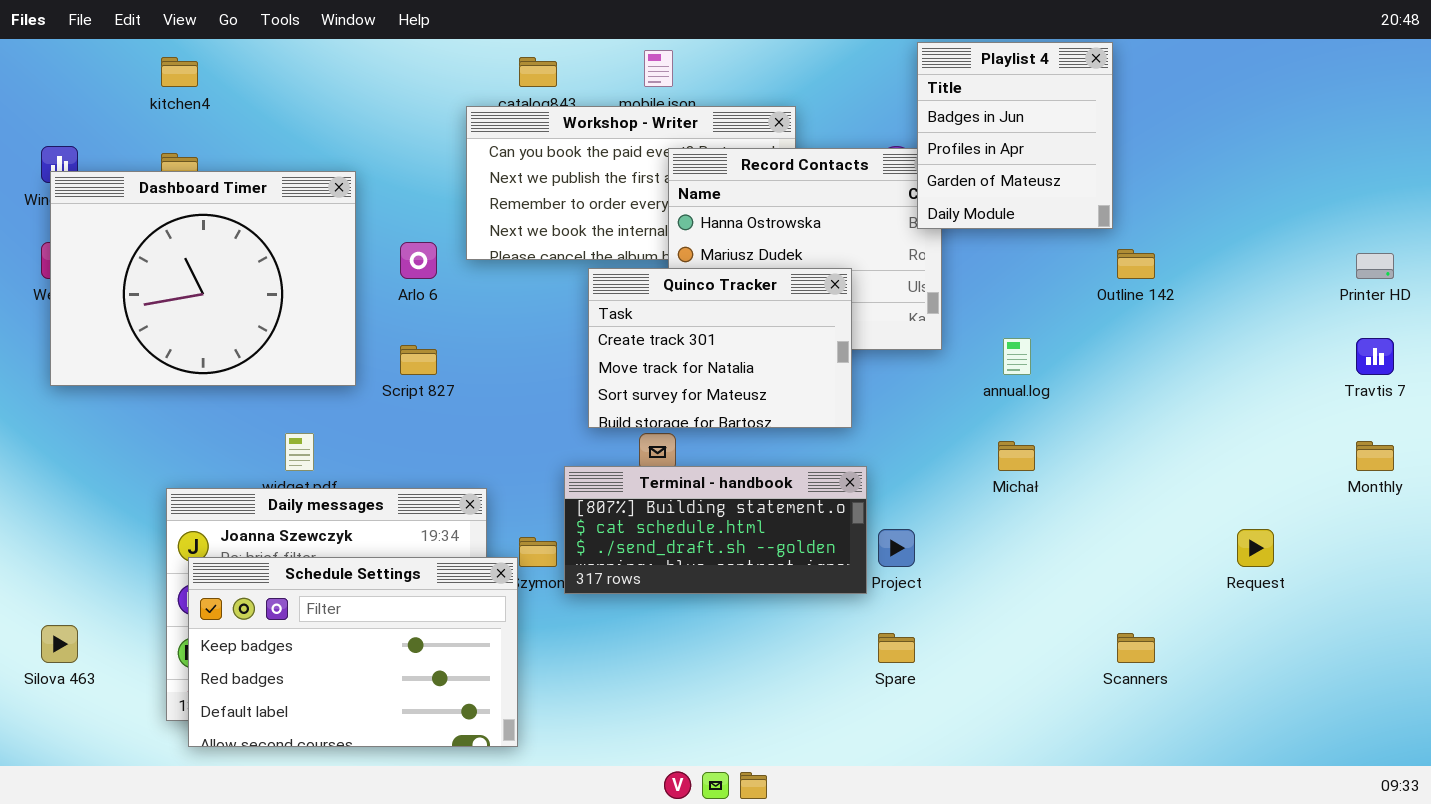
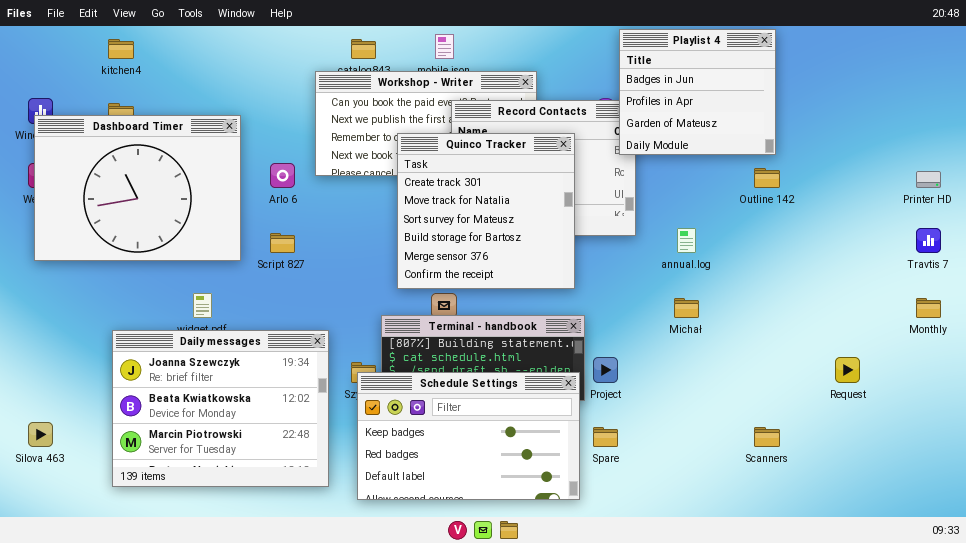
Playlist 4: [917,42,1113,229] -> [619,29,776,155], resized
Quinco Tracker: [588,268,852,428] -> [397,133,575,289], resized
Schedule Settings: [188,557,518,747] -> [357,372,580,500], moved

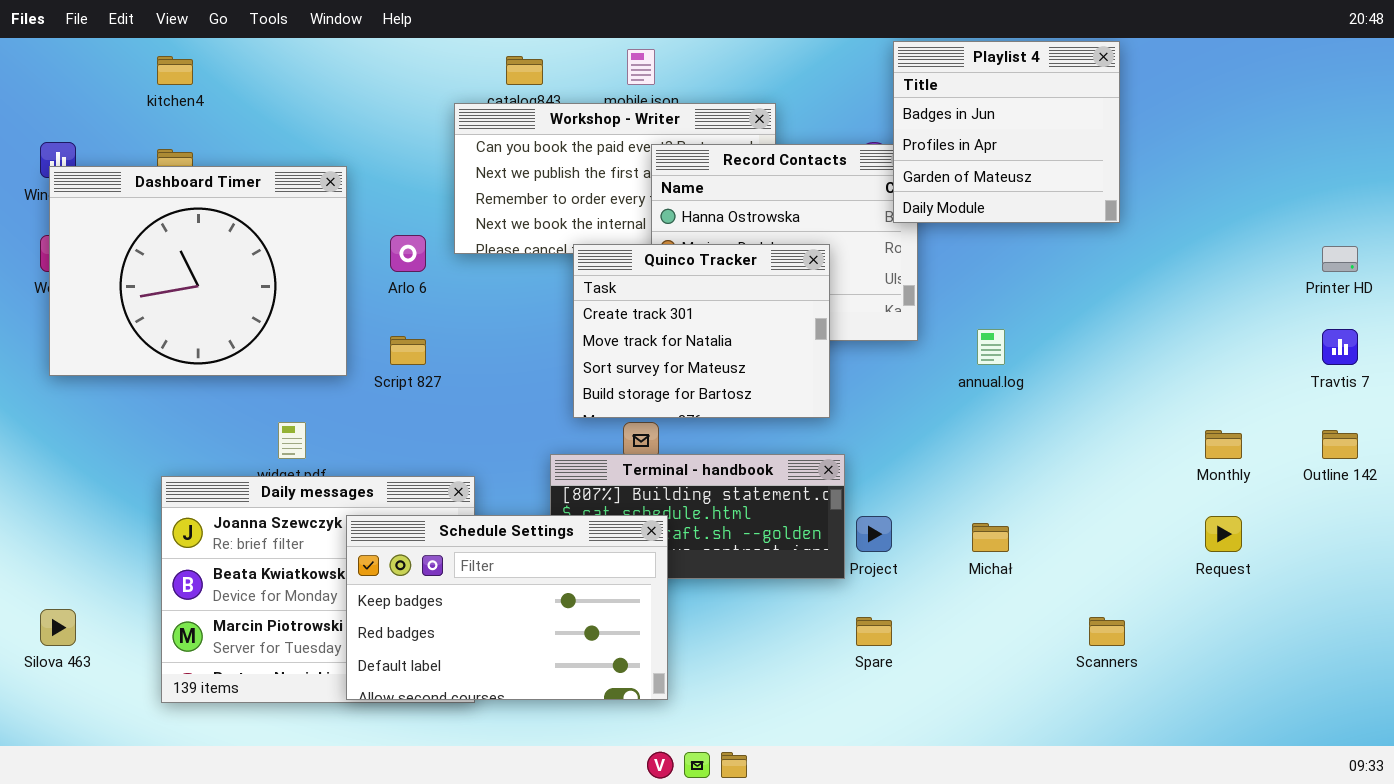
Quinco Tracker: [397,133,575,289] -> [573,244,830,418], resized
Outline 142: [754,168,780,188] -> [1322,430,1358,459], moved
Michał: [674,298,699,318] -> [972,523,1009,552], moved
Monthly: [916,298,941,318] -> [1205,430,1242,459], moved
Schedule Settings: [357,372,580,500] -> [346,515,668,700], moved

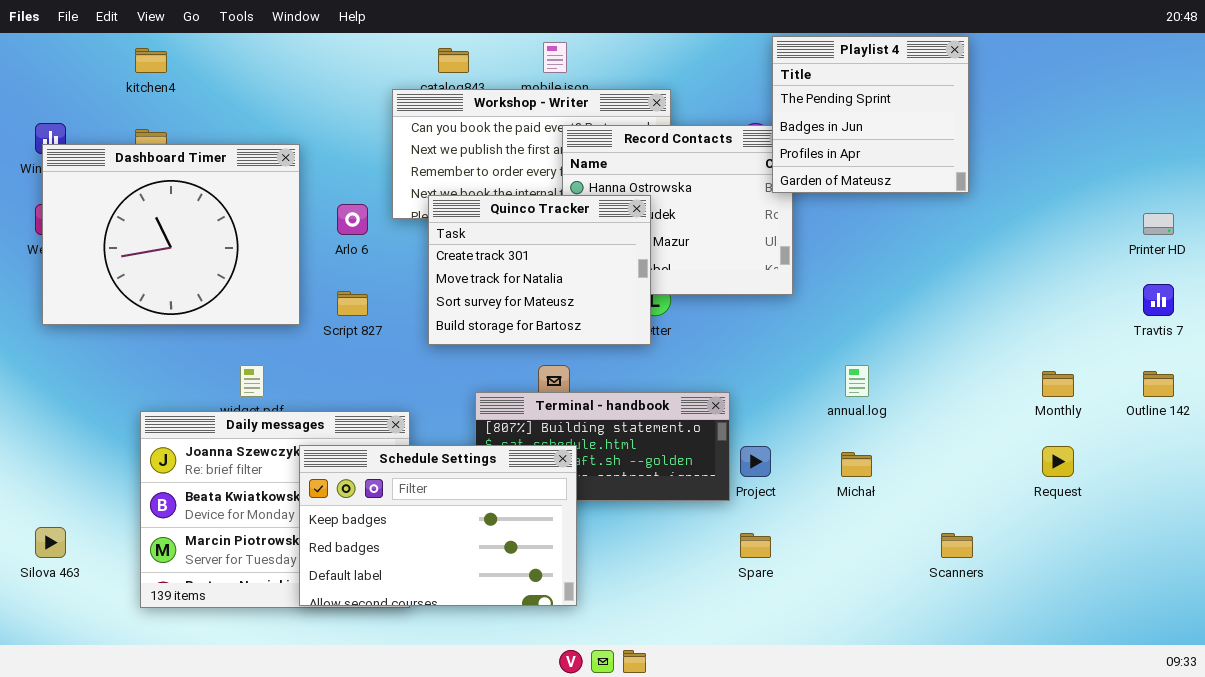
Playlist 4: [893,41,1120,223] -> [772,36,969,193], scrolled up 1 row
Quinco Tracker: [573,244,830,418] -> [428,195,651,345], moved
annual.log: [977,329,1005,365] -> [845,365,869,397], moved

